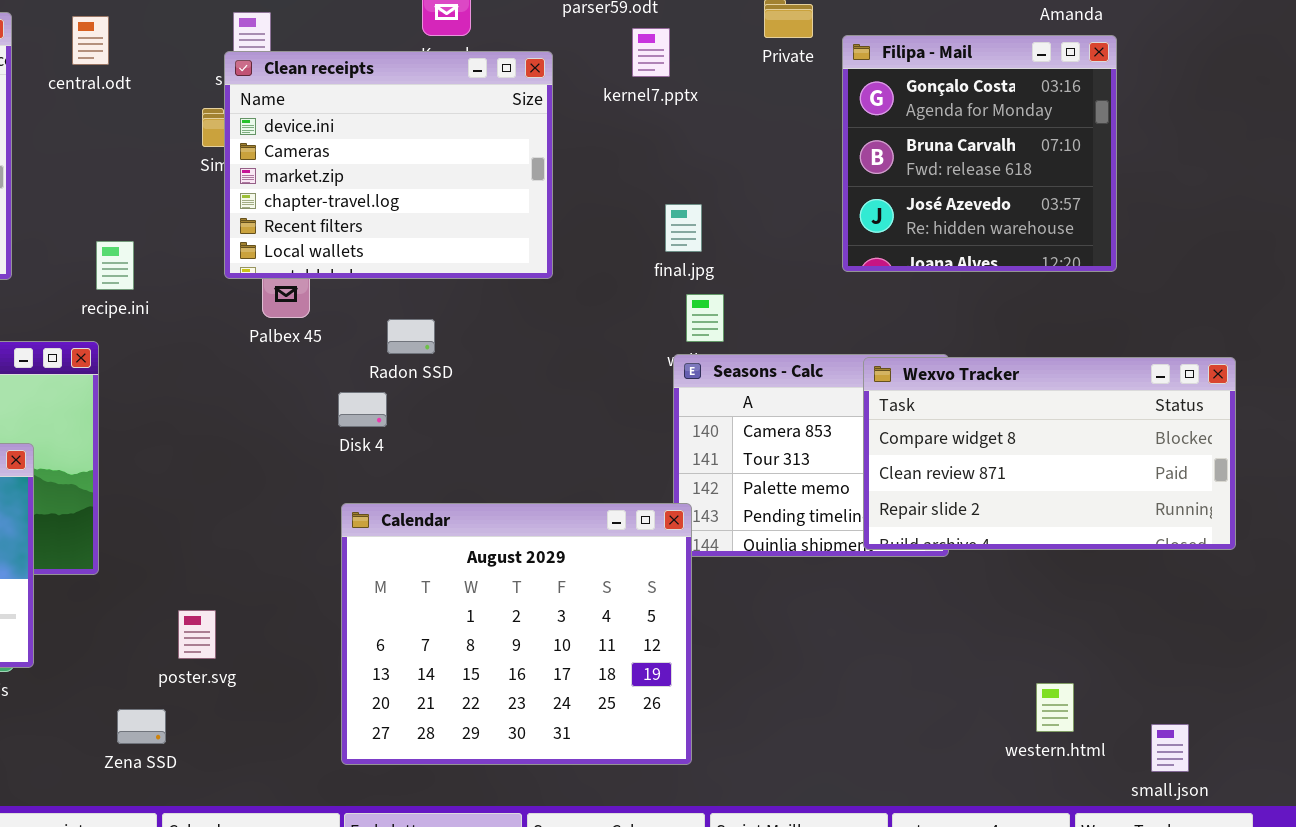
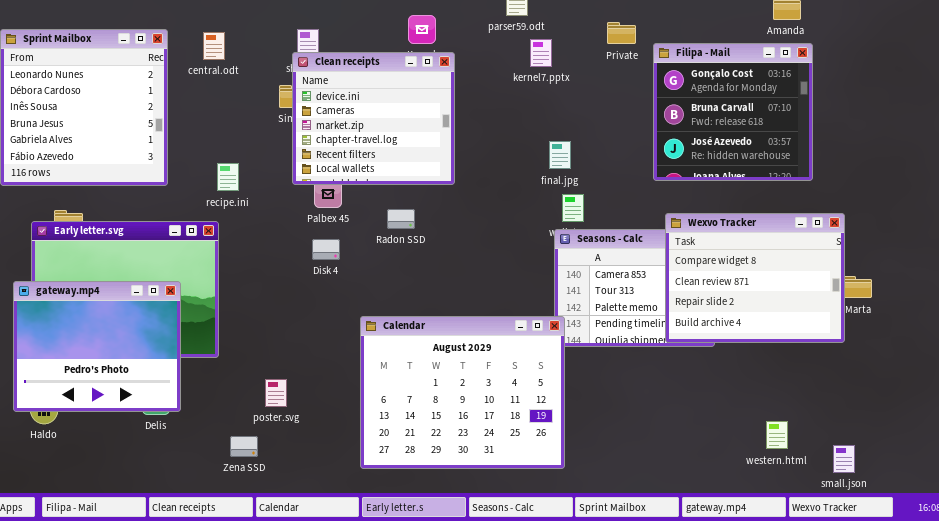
Clean receipts: [224,51,553,279] -> [292,52,455,185], resized
Wexvo Tracker: [863,357,1236,550] -> [665,213,845,343], resized
Disk 4: [338,392,387,427] -> [312,239,340,260], moved

